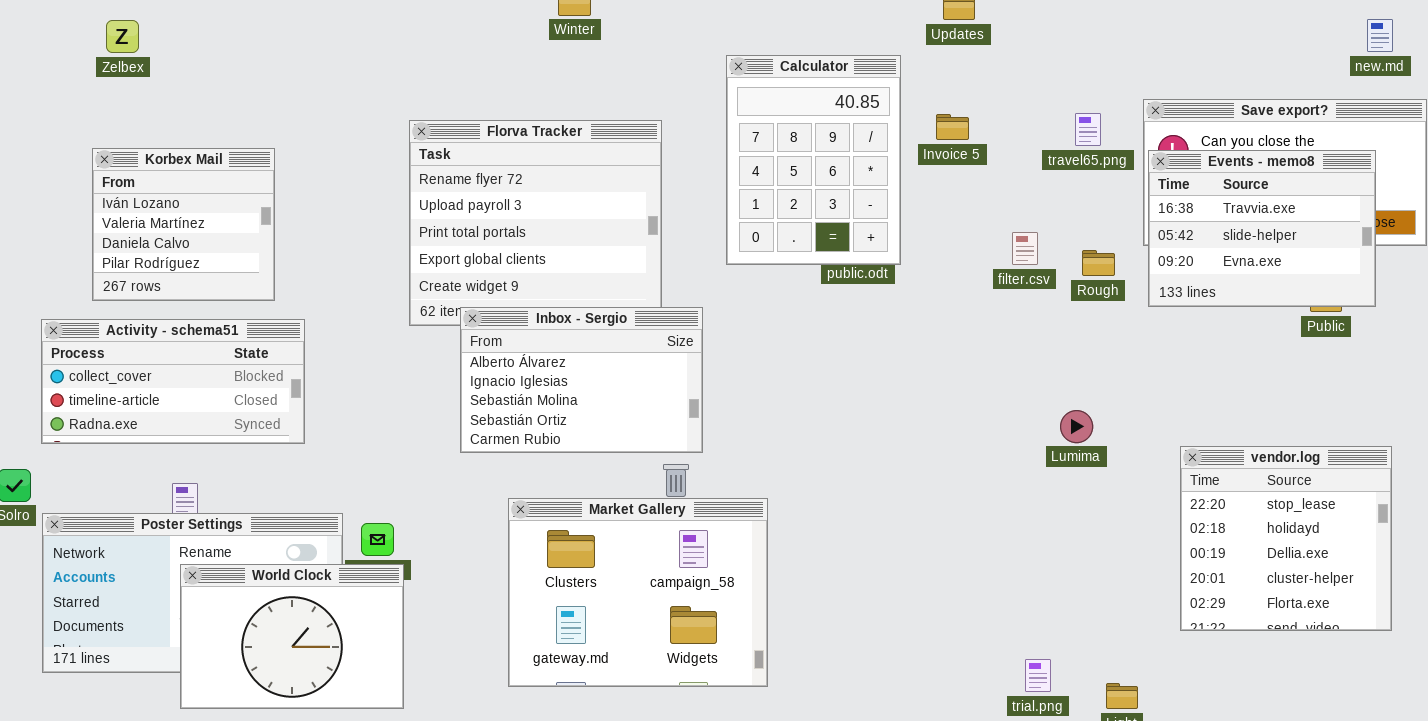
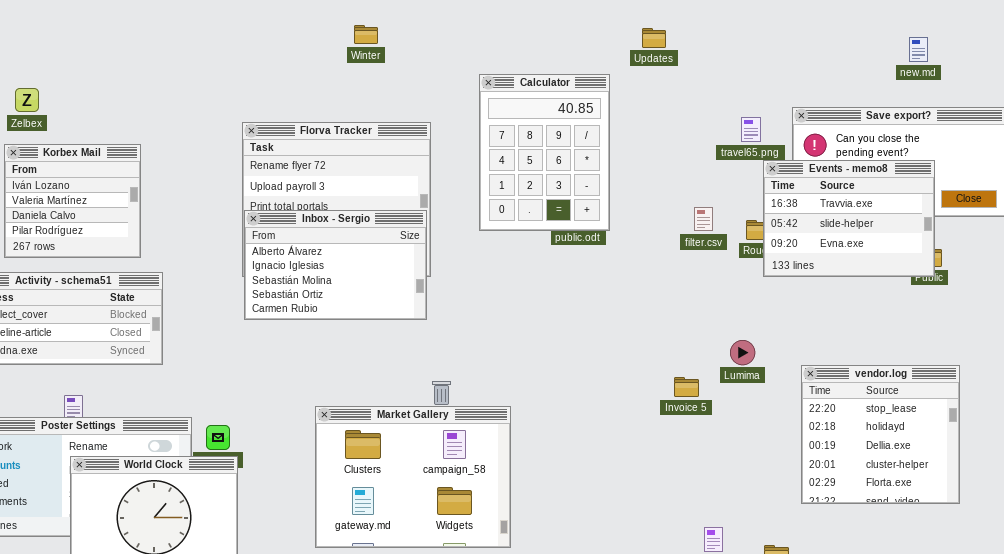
new.md: [1367,19,1393,52] -> [909,37,928,62], moved
Zelbex: [106,20,139,53] -> [15,88,39,112], moved
Invoice 5: [936,114,969,140] -> [674,377,699,397], moved
Events - memo8: [1148,150,1376,307] -> [763,160,935,277], moved
Inbox - Sergio: [460,307,703,453] -> [244,210,427,320], moved
vendor.log: [1180,446,1392,631] -> [801,365,960,504], moved

